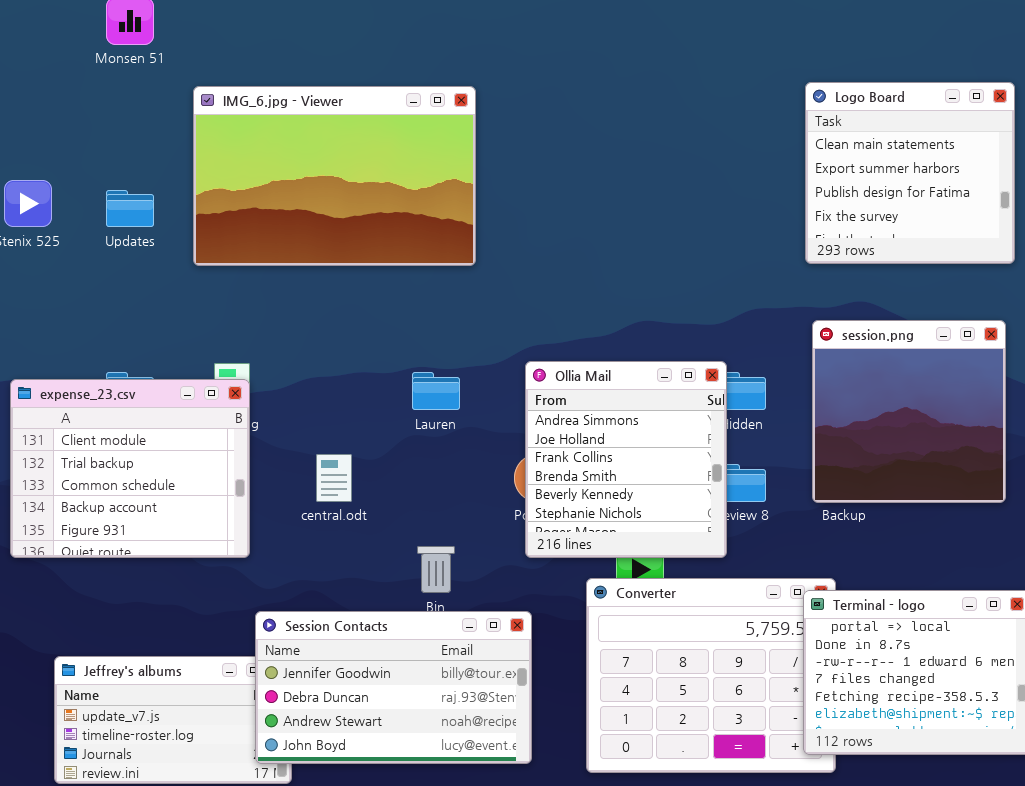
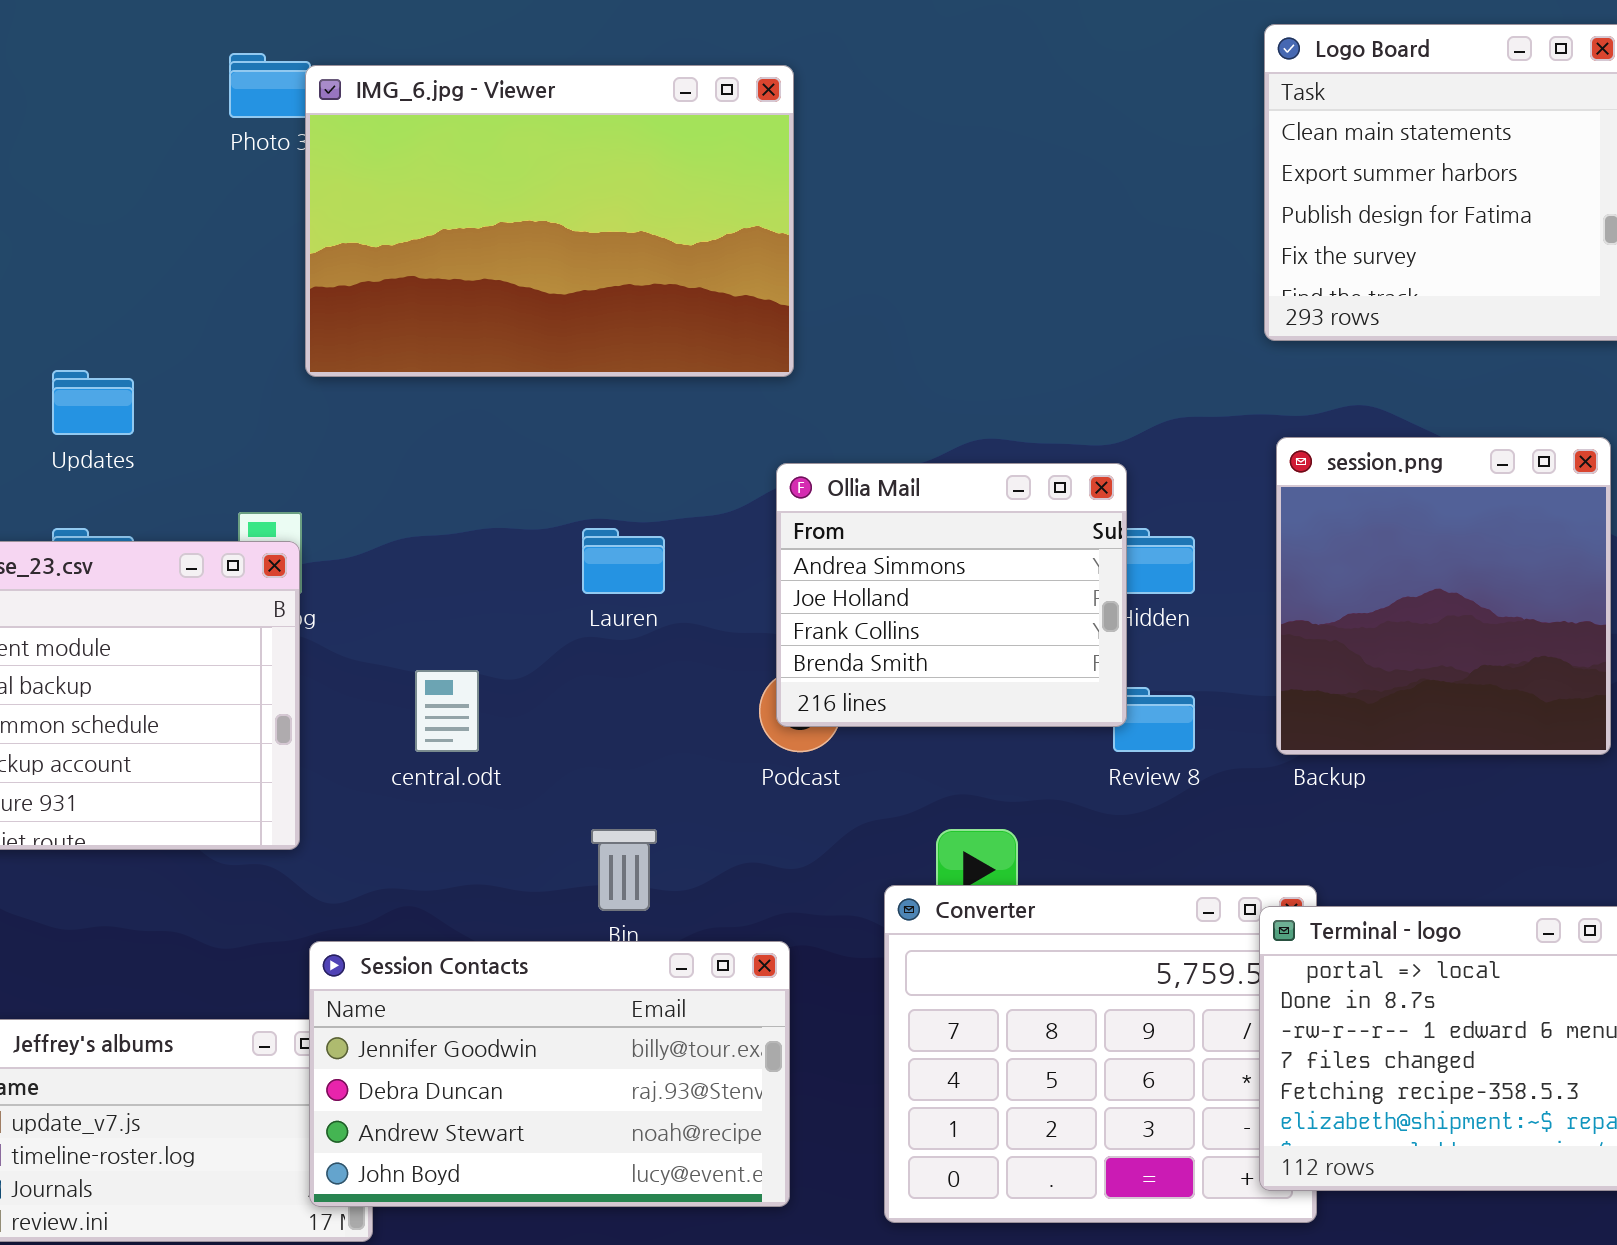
IMG_6.jpg - Viewer: [193,86,476,266] -> [305,65,794,377], moved
Updates: [106,190,154,227] -> [52,370,134,435], moved
Ollia Mail: [525,361,727,558] -> [776,463,1127,727], moved, resized

